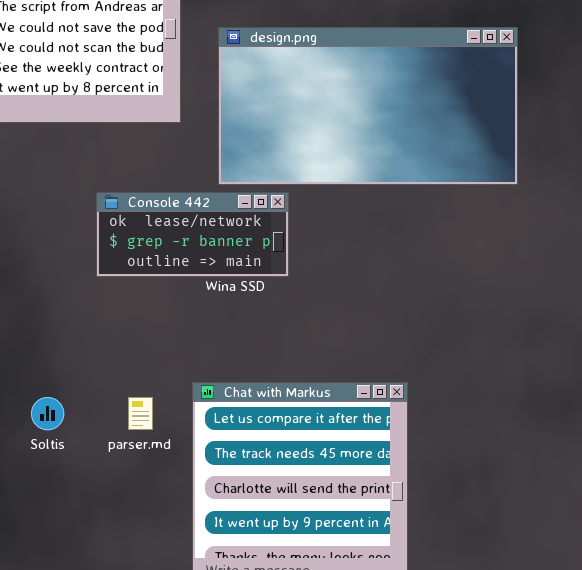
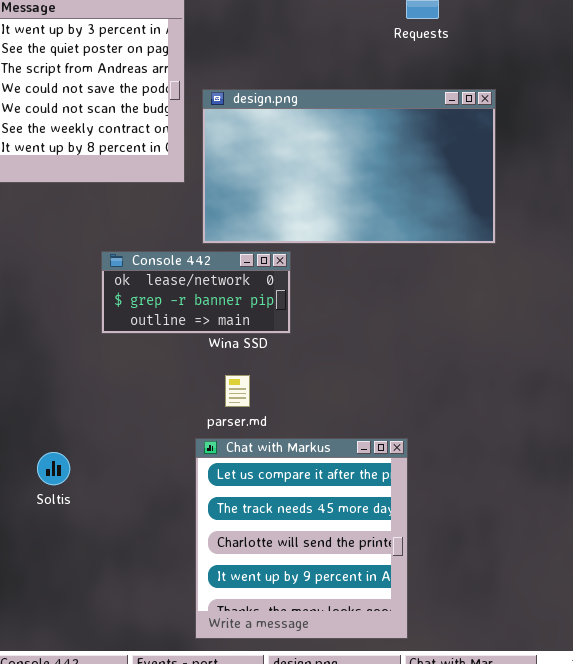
design.png: [218,27,518,185] -> [202,89,496,244], moved
parser.md: [128,397,153,430] -> [225,375,250,407], moved

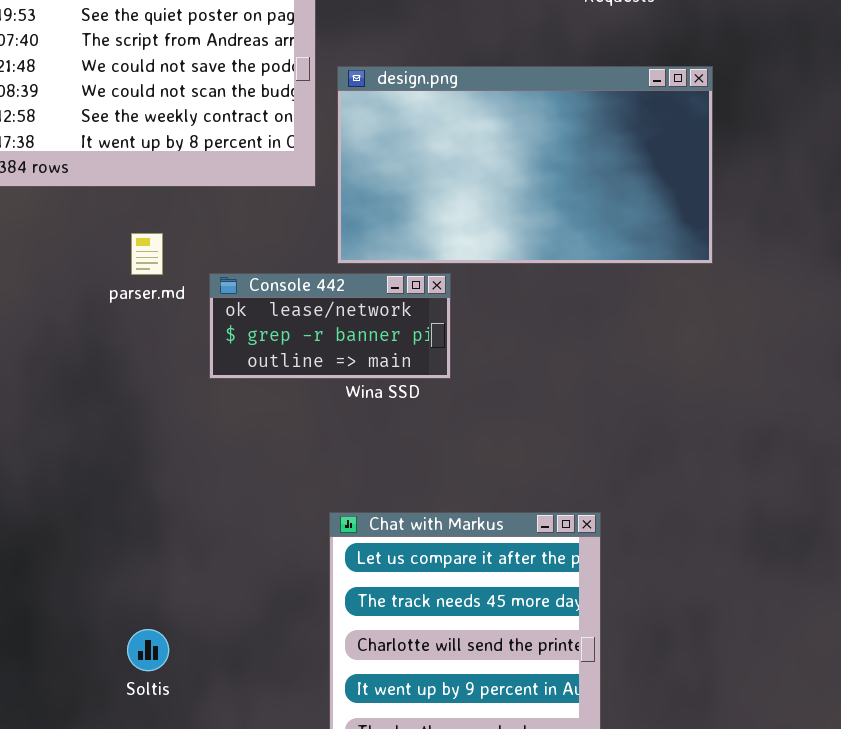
parser.md: [225,375,250,407] -> [131,233,163,275], moved
Soltis: [37,452,70,485] -> [127,629,169,671], moved

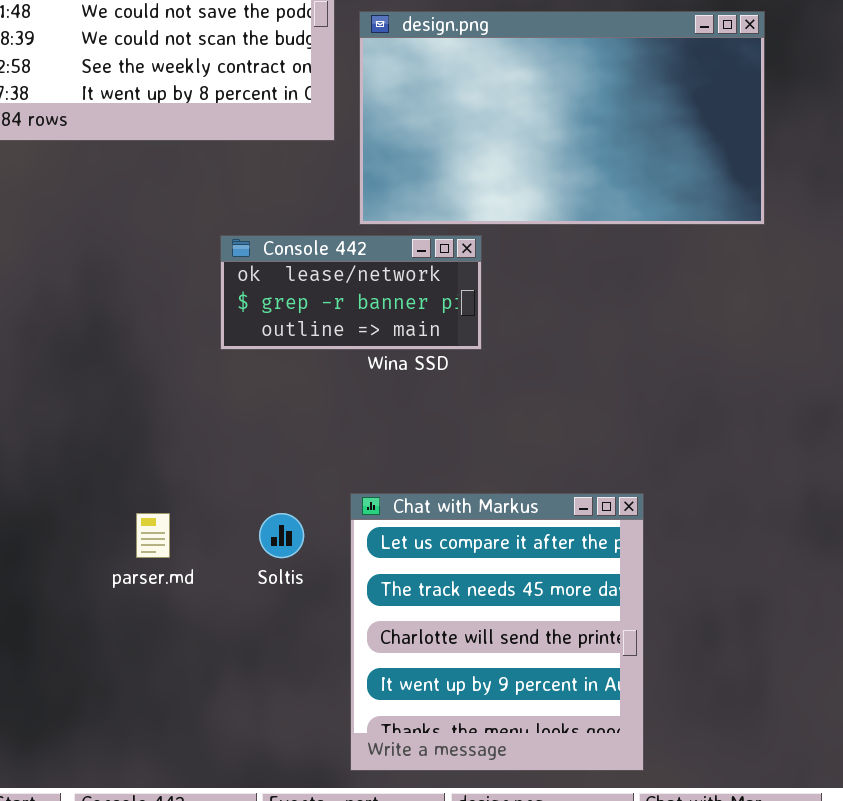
parser.md: [131,233,163,275] -> [136,513,170,558], moved
Soltis: [127,629,169,671] -> [259,513,304,558], moved

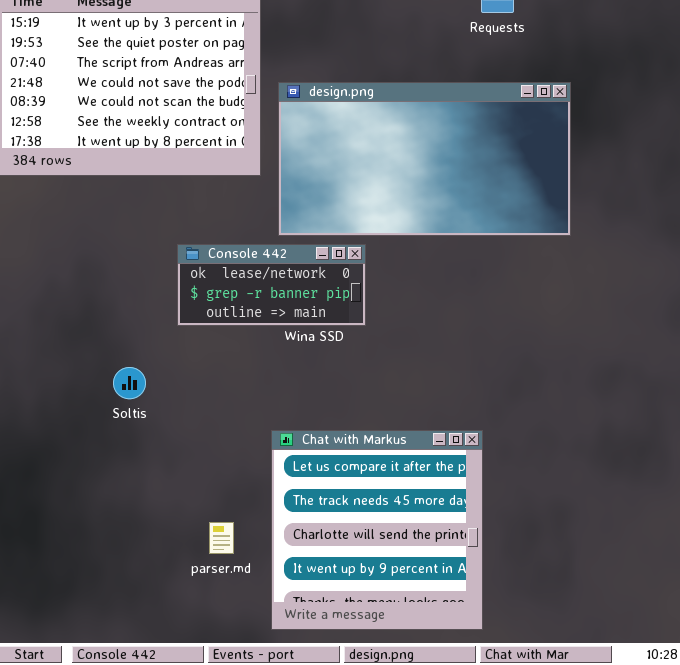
parser.md: [136,513,170,558] -> [209,522,234,554], moved
Soltis: [259,513,304,558] -> [113,367,146,399], moved

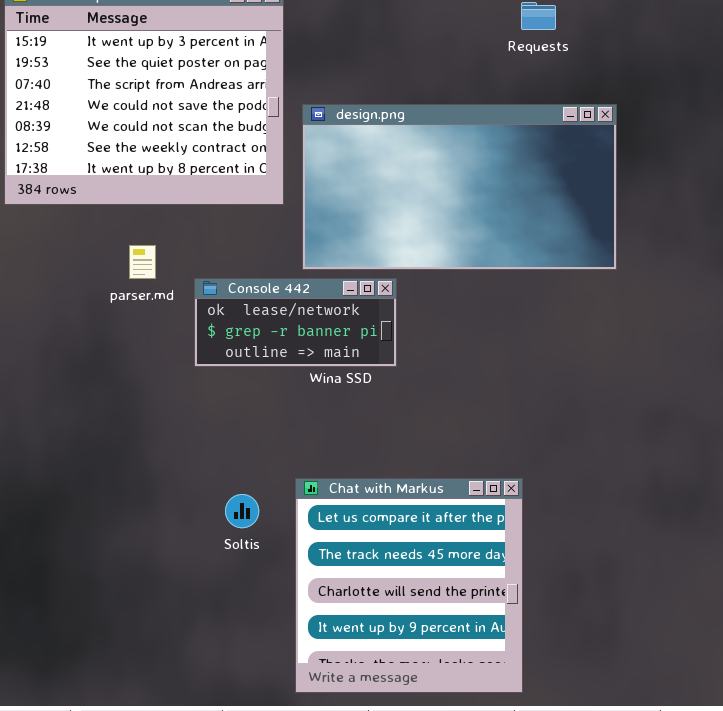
Soltis: [113,367,146,399] -> [225,494,259,528], moved
parser.md: [209,522,234,554] -> [129,245,156,279], moved

